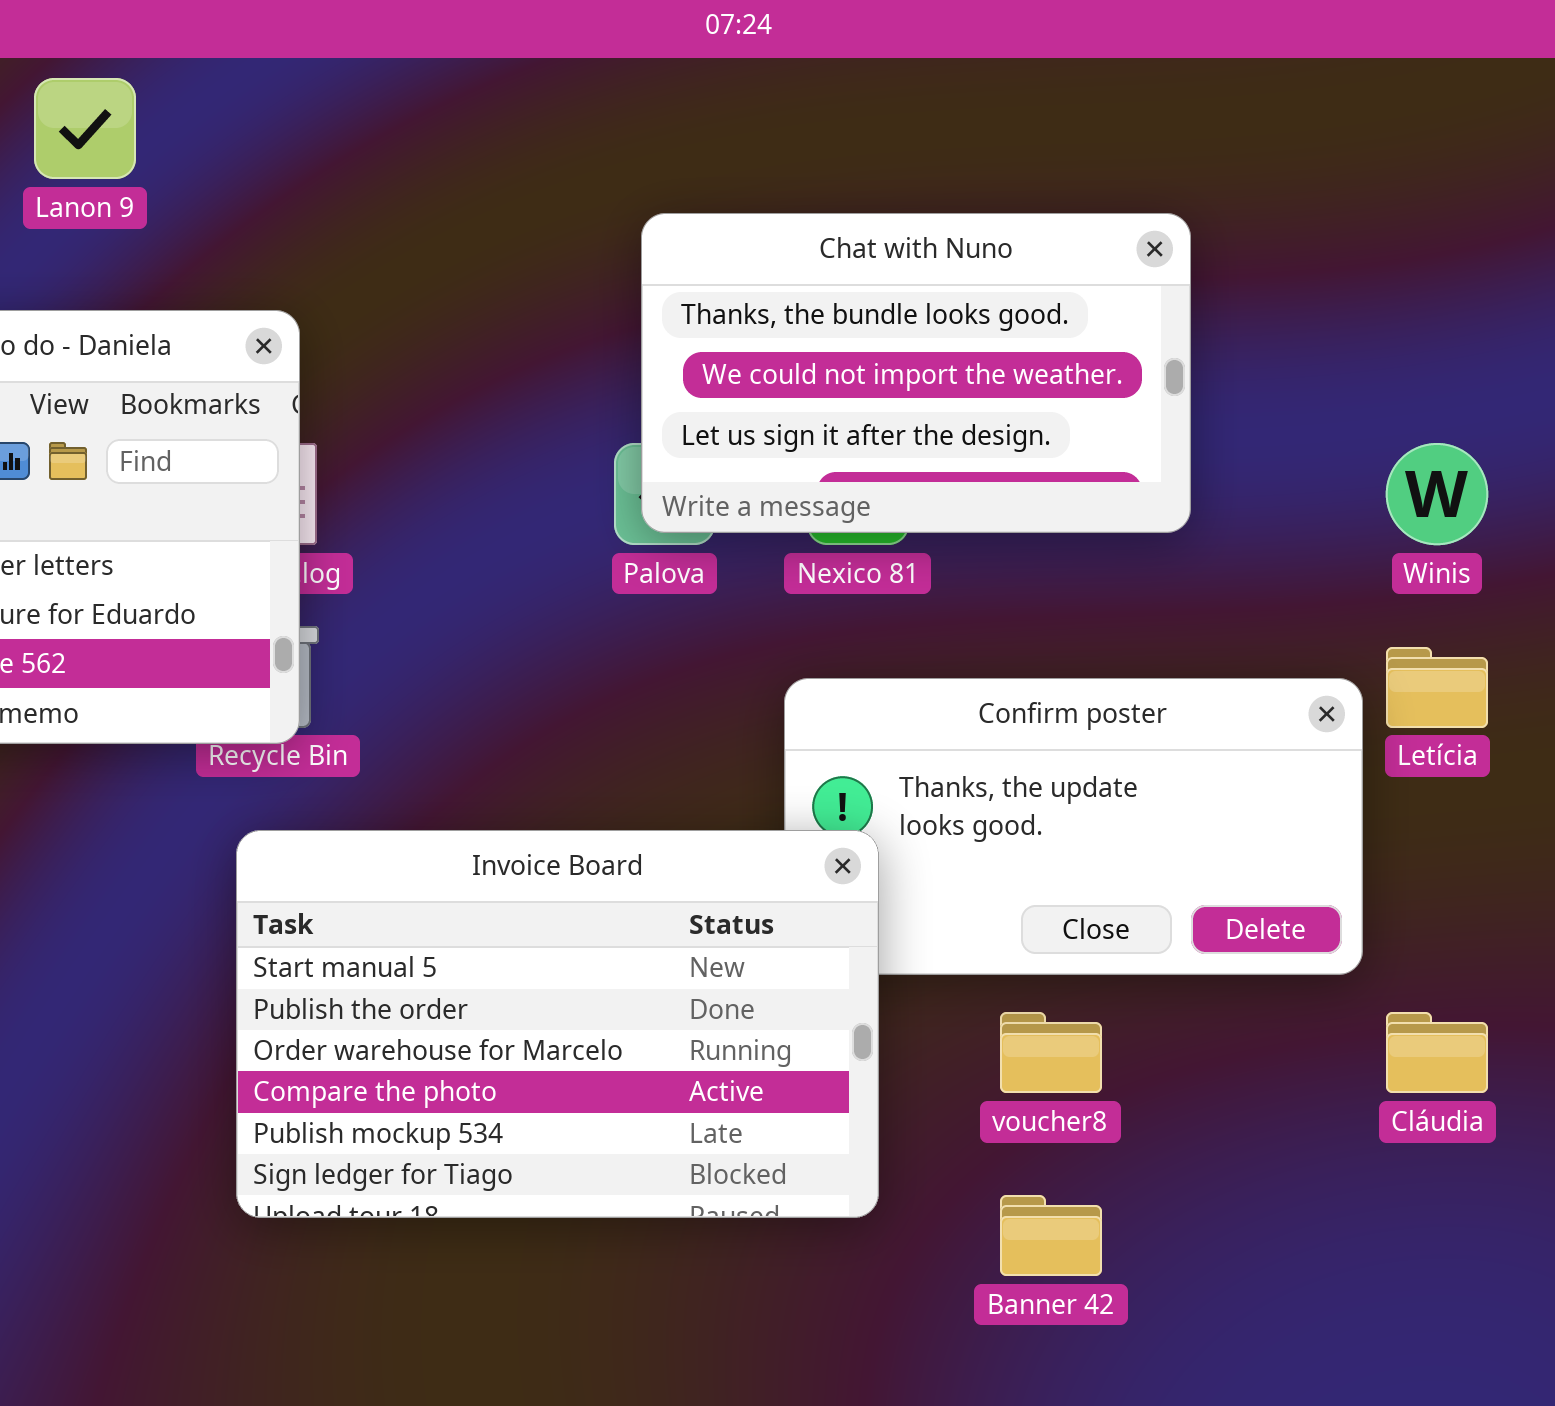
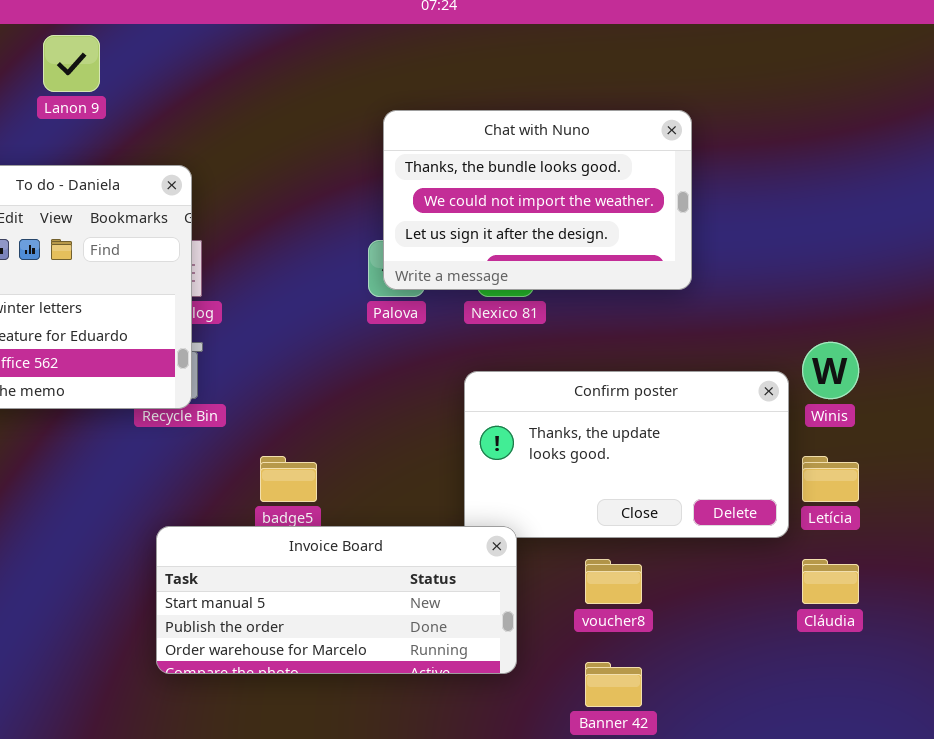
Winis: [1386,443,1488,545] -> [802,342,859,399], moved
Letícia: [1386,647,1488,728] -> [802,456,859,502], moved
Invoice Board: [236,830,879,1218] -> [156,526,517,674], resized

